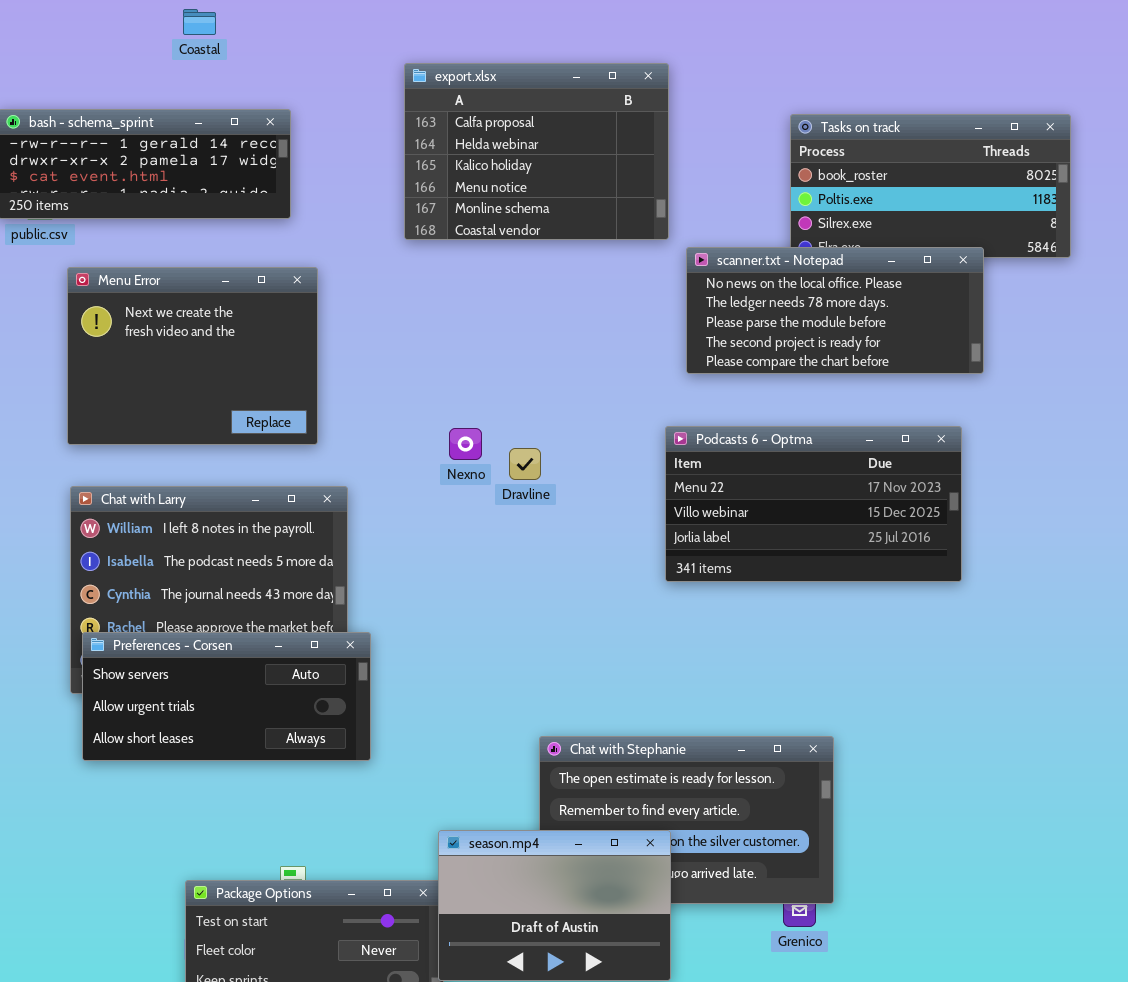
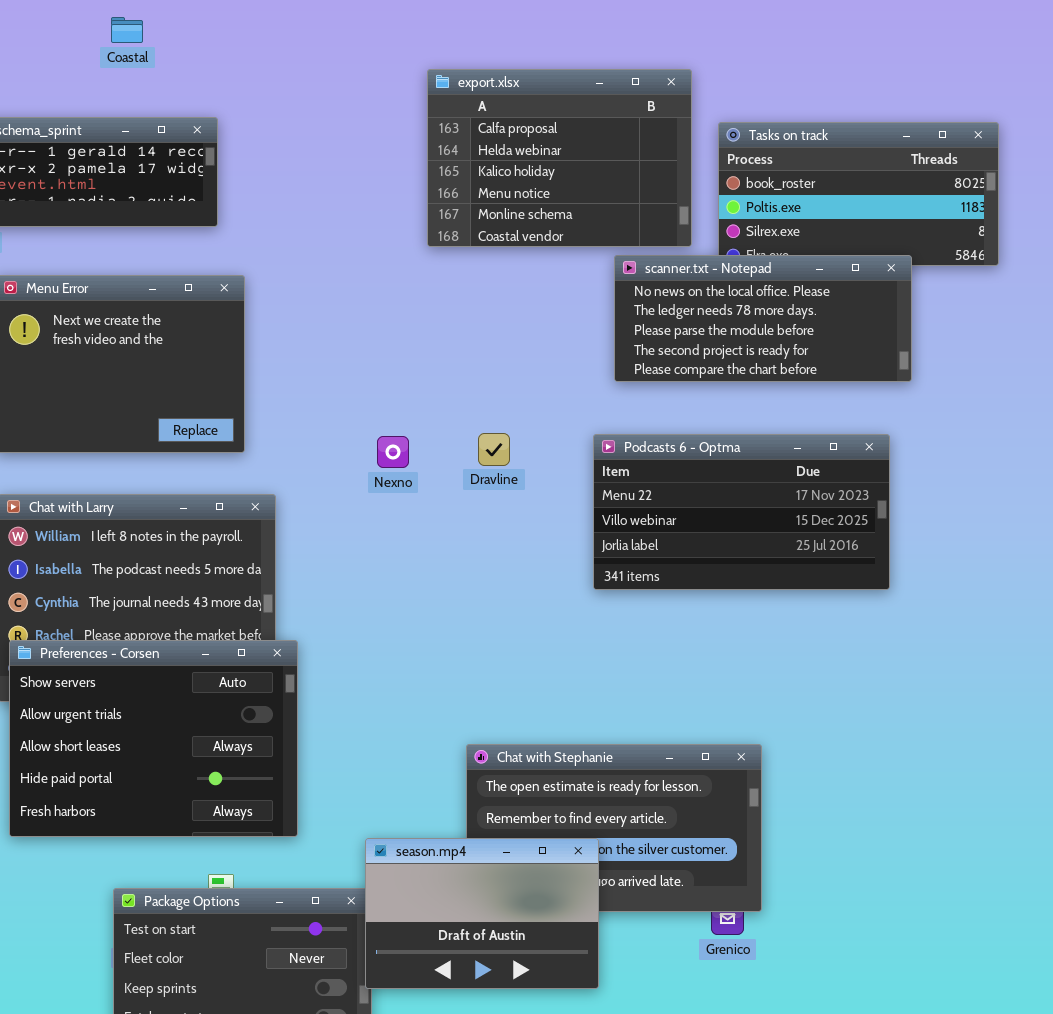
export.xlsx: [404,63,669,240] -> [427,69,692,247], moved
Dravline: [509,448,541,480] -> [478,433,510,466], moved
Preferences - Corsen: [82,632,371,761] -> [9,640,298,837], resized

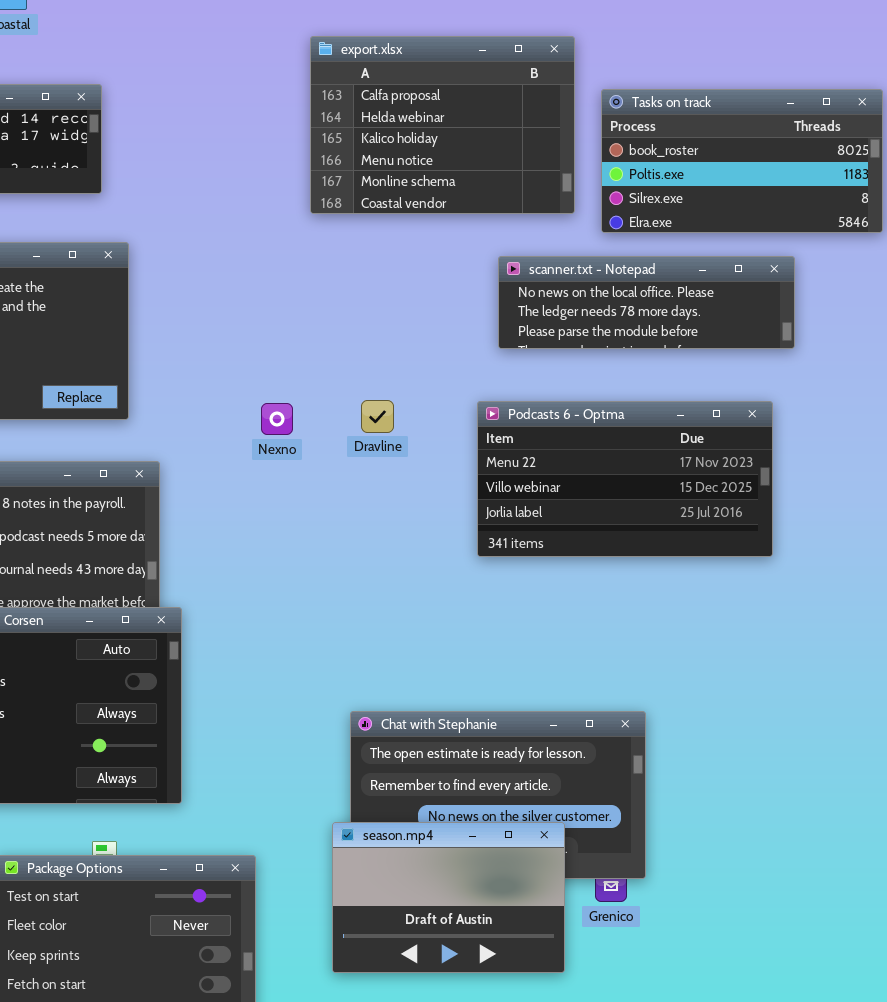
scanner.txt - Notepad: [614,255,912,382] -> [498,256,795,349], resized
season.mp4: [365,838,599,989] -> [332,822,565,973], moved

